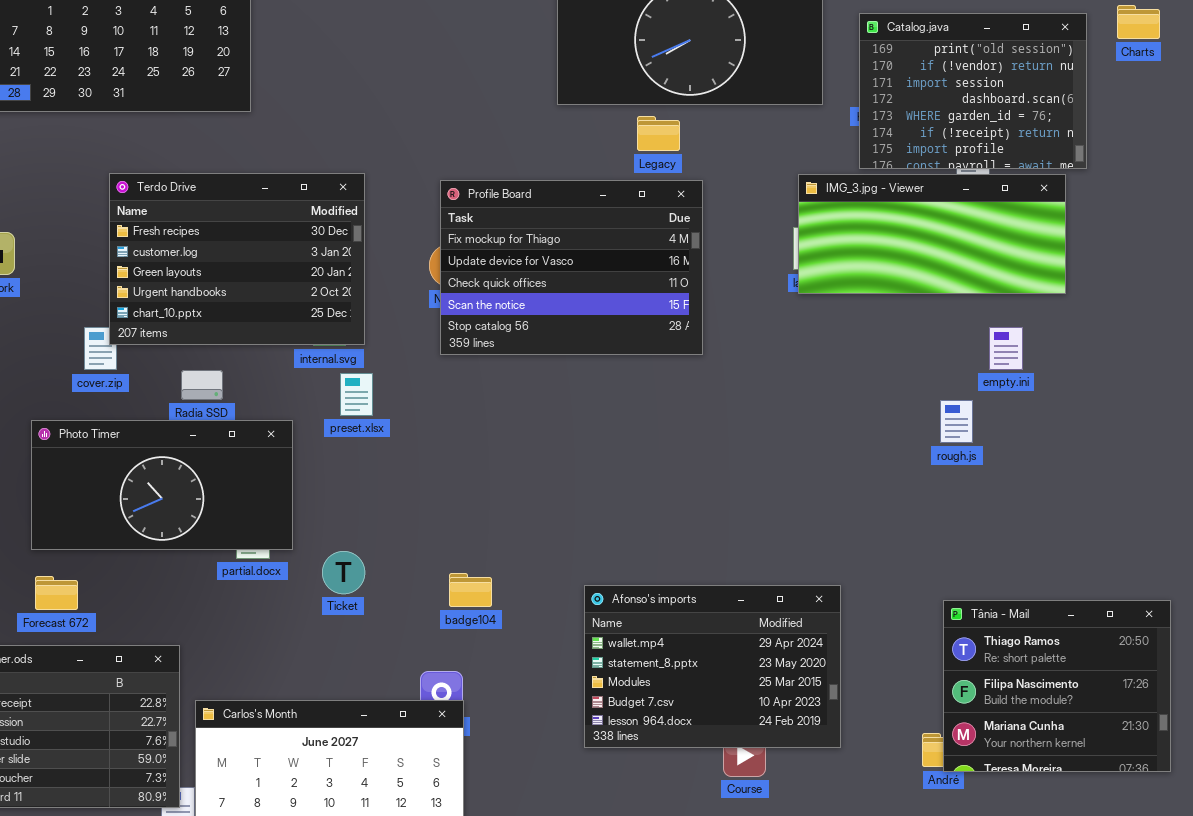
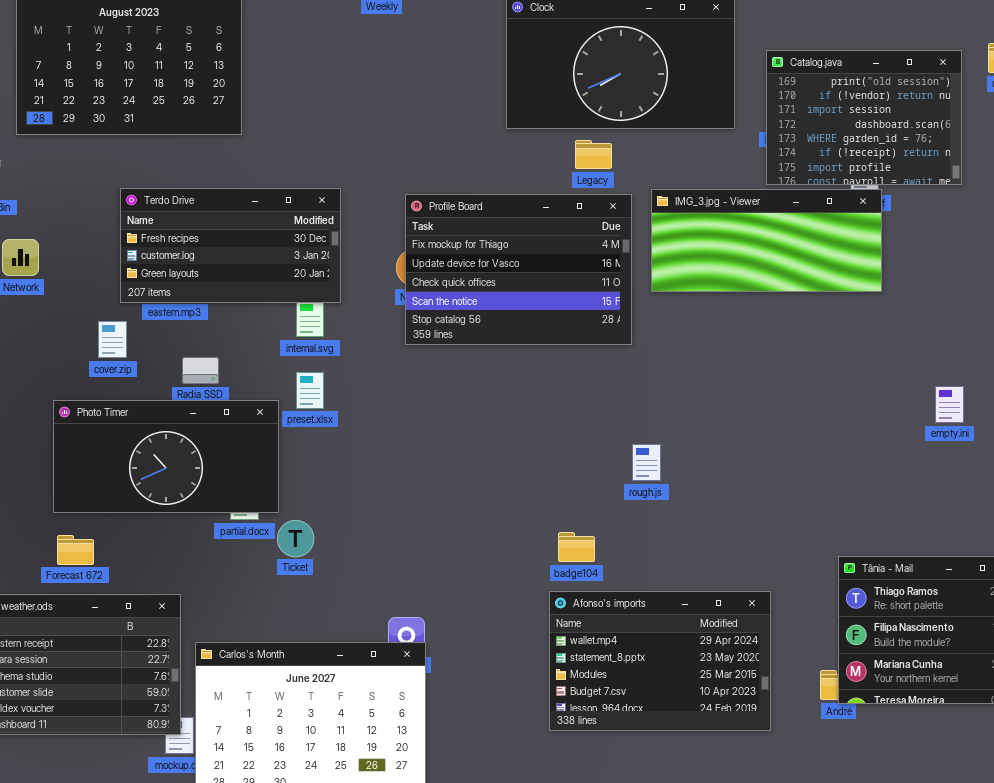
Terdo Drive: [109,173,365,345] -> [120,188,341,303], resized
IMG_3.jpg - Viewer: [798,174,1066,294] -> [651,189,882,292], moved
empty.ini: [989,327,1023,370] -> [935,386,964,423], moved
preset.xlsx: [340,373,373,416] -> [296,372,324,409], moved
rough.js: [940,400,973,443] -> [632,444,661,481], moved
Ticket: [322,551,365,594] -> [277,520,314,557], moved
badge104: [449,573,492,607] -> [558,532,595,562], moved
Afonso's imports: [584,585,841,748] -> [549,591,771,731], moved

